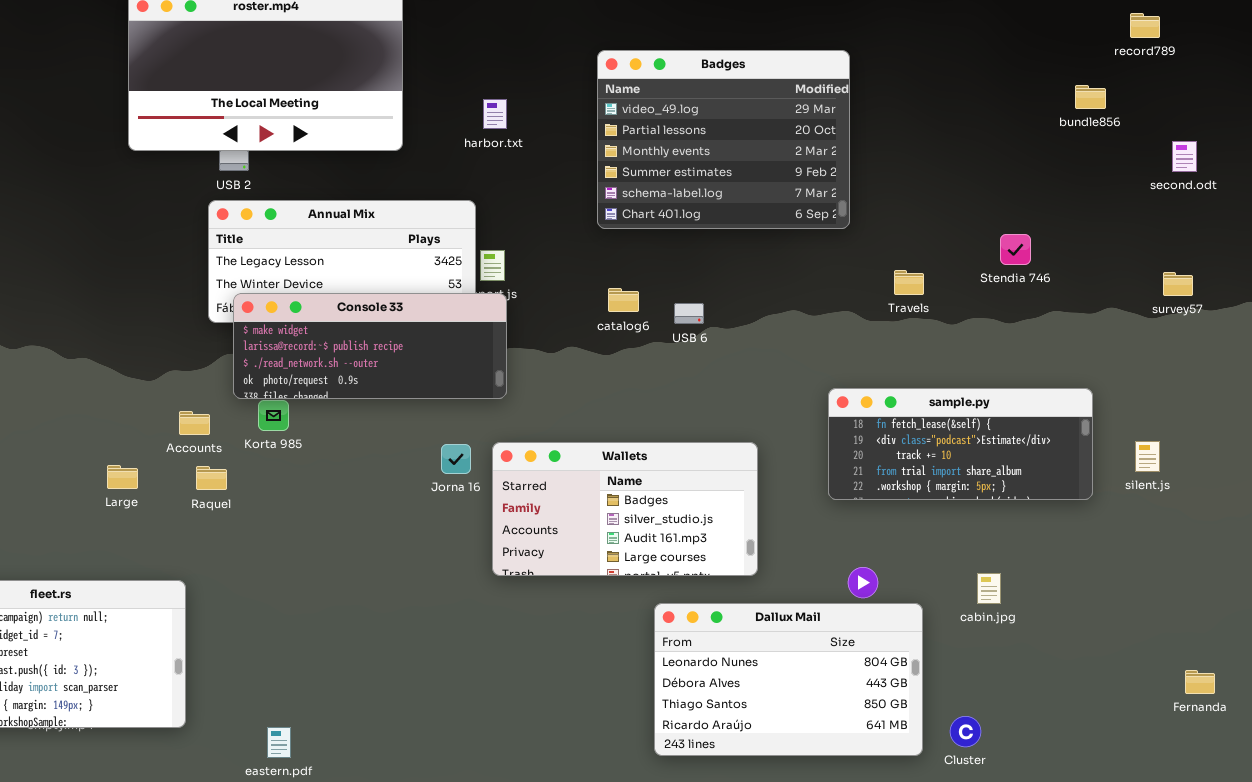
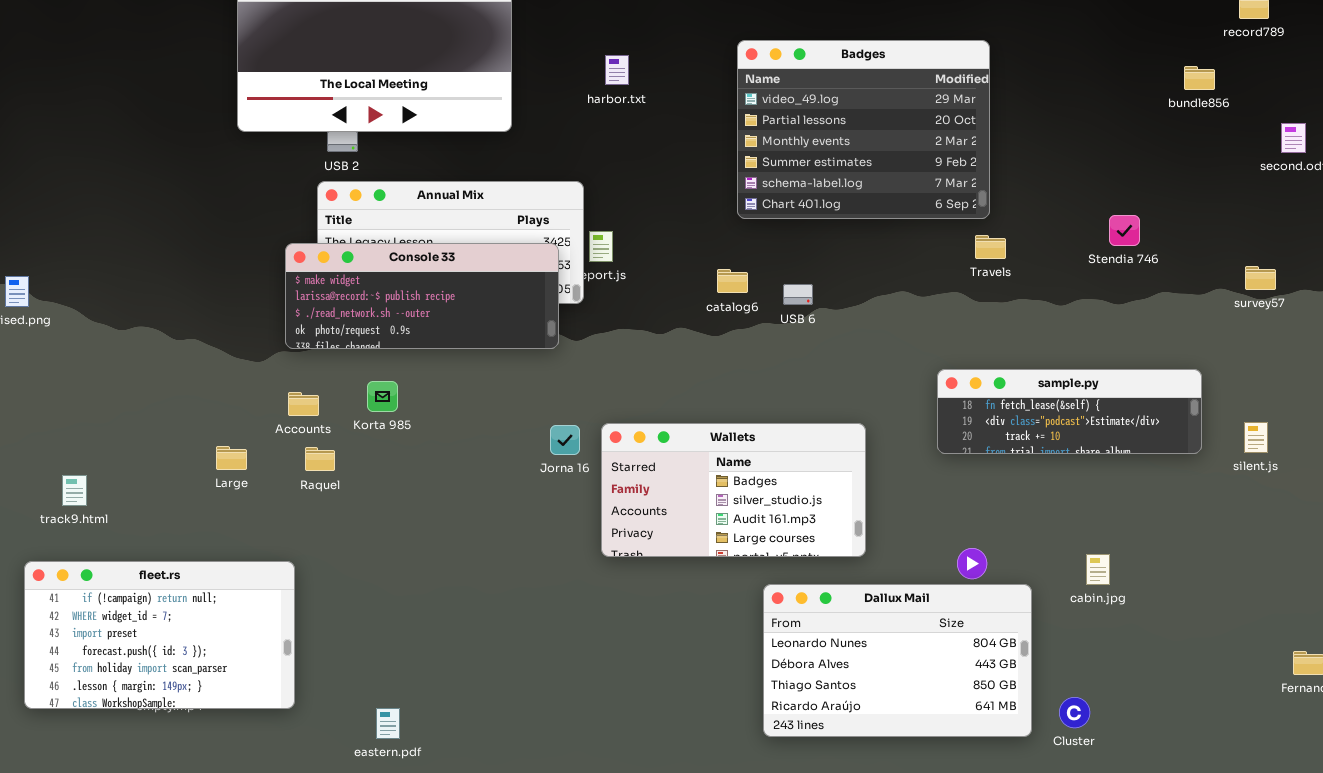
Badges: [597,50,850,229] -> [737,40,990,219], moved
harbor.txt: [483,99,507,129] -> [605,55,629,85], moved
Travels: [894,270,924,295] -> [975,235,1006,259], moved
survey57: [1163,272,1193,296] -> [1245,266,1276,290], moved
Console 33: [233,293,507,399] -> [285,243,559,349], moved
sample.py: [828,388,1093,500] -> [937,369,1202,454], resized

